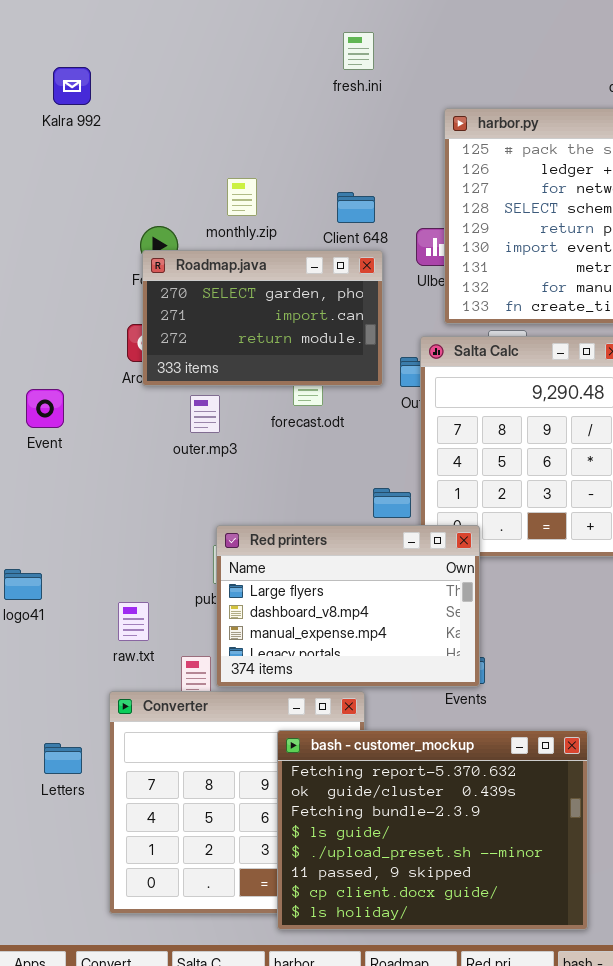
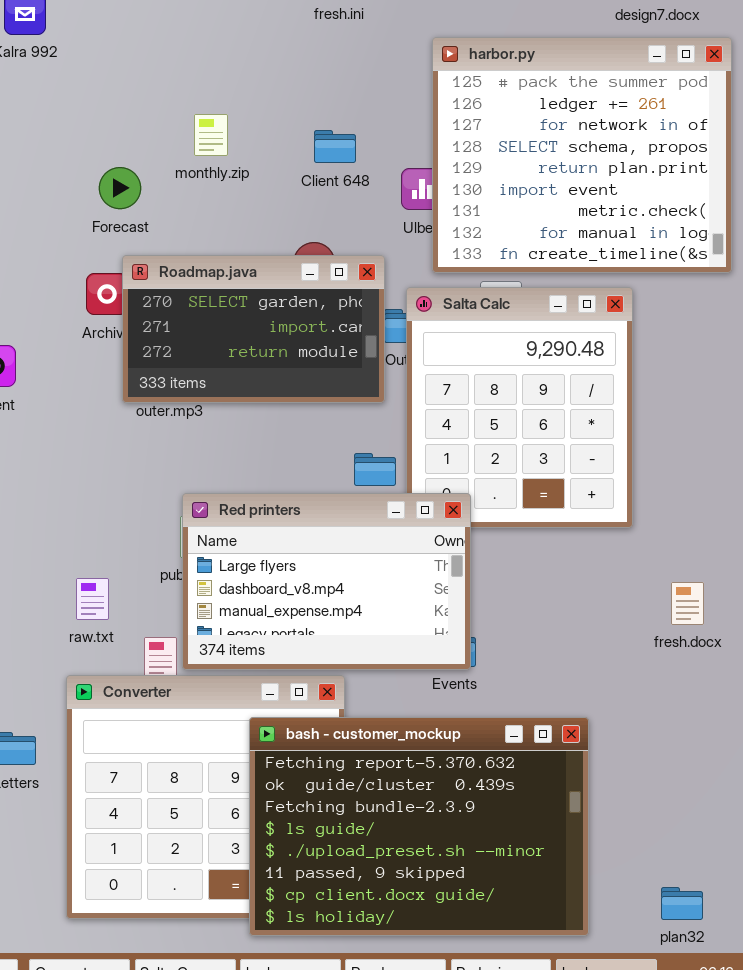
Roadmap.java: [142,250,383,386] -> [122,255,385,403], moved

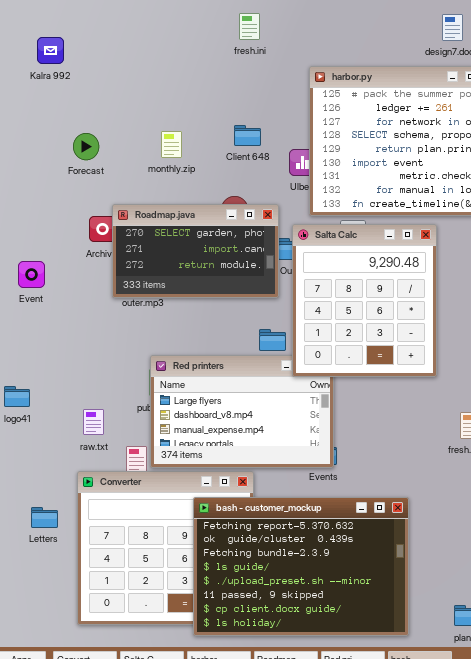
monthly.zip: [194,114,228,156] -> [161,131,182,158], moved
Forecast: [99,167,141,209] -> [73,133,99,160], moved
Salta Calc: [406,287,633,528] -> [292,224,437,377], raised

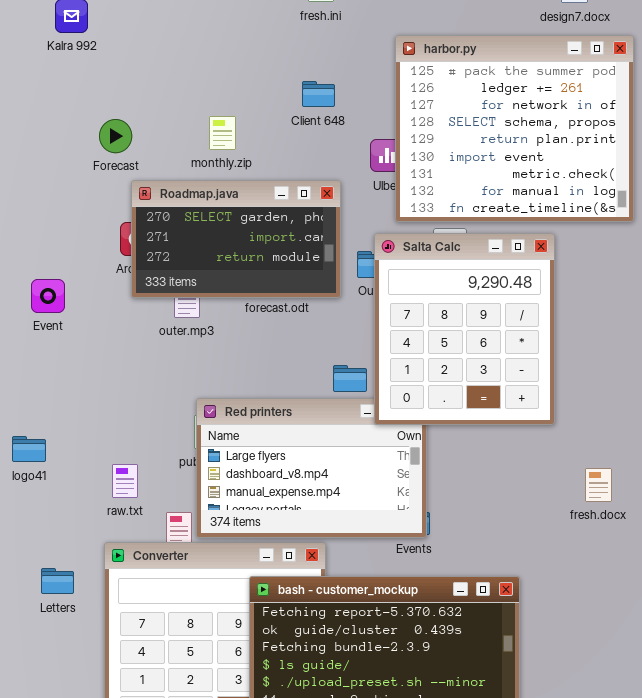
Client 648: [234,125,261,146] -> [302,81,335,107], moved
Roadmap.java: [112,204,279,298] -> [131,180,341,298], moved
Letters: [31,507,58,528] -> [41,568,74,594], moved

